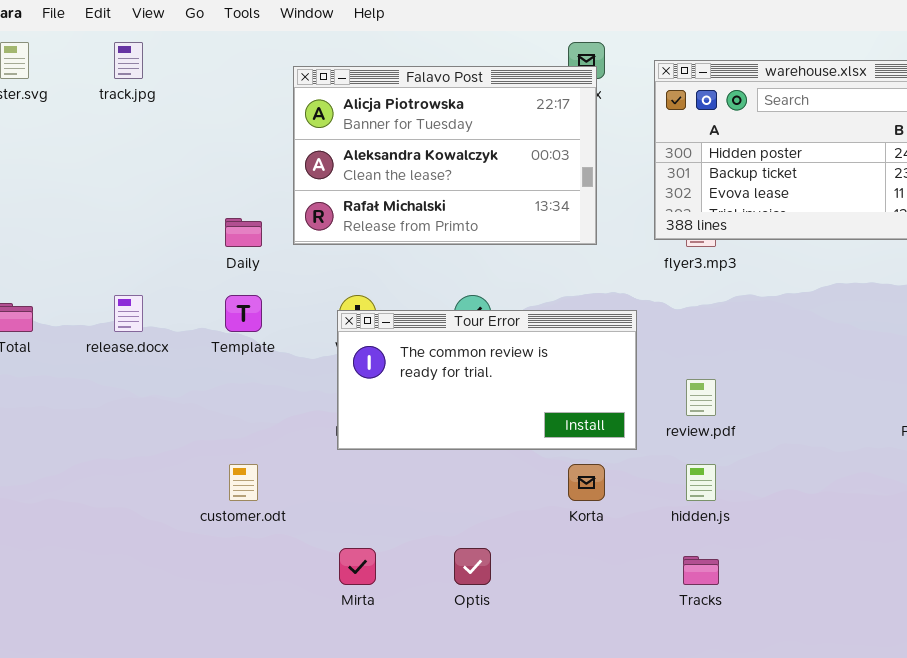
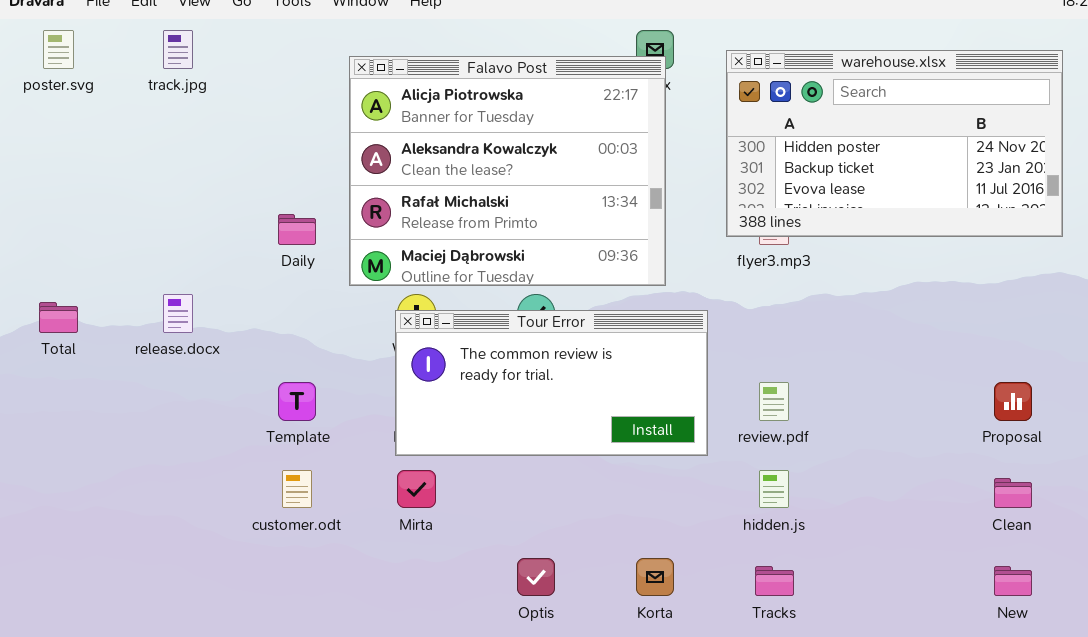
Falavo Post: [293,66,597,245] -> [349,56,666,286], resized
Template: [225,295,262,332] -> [278,382,316,421], moved
Korta: [568,464,605,501] -> [636,558,674,596], moved
Mirta: [339,548,376,585] -> [397,470,436,508], moved

